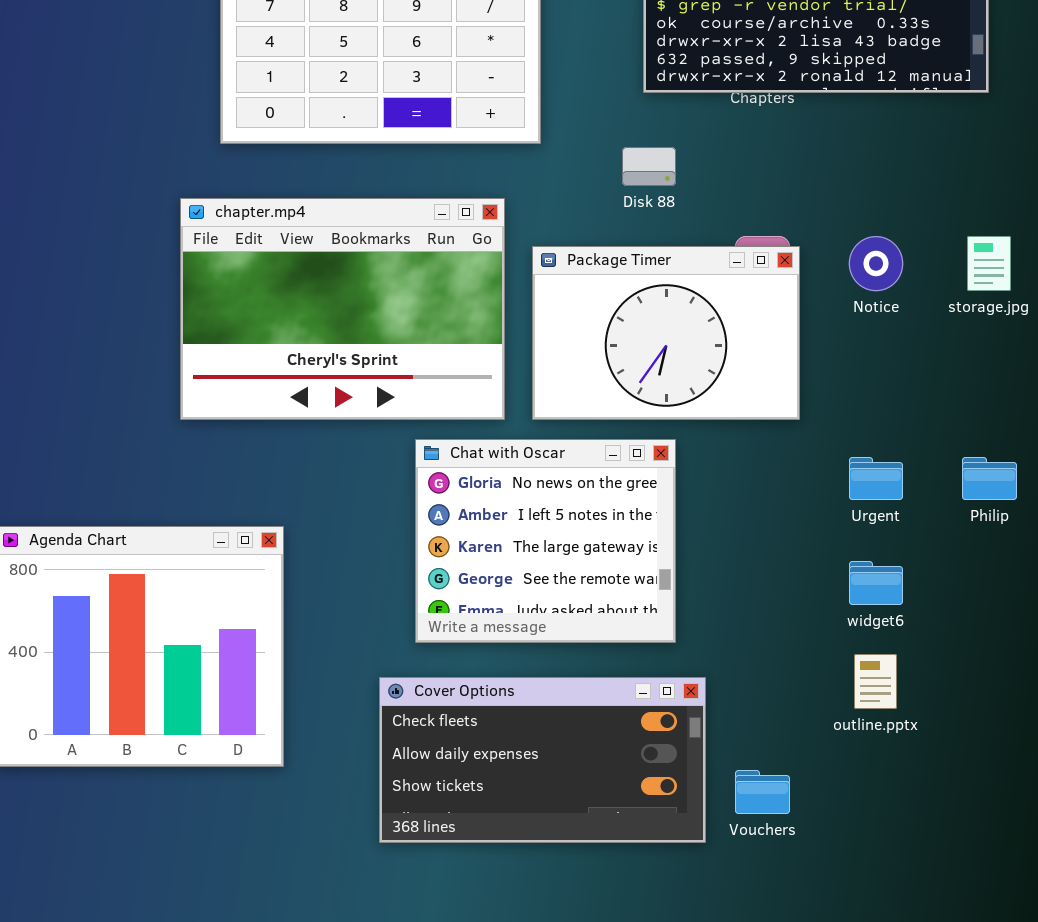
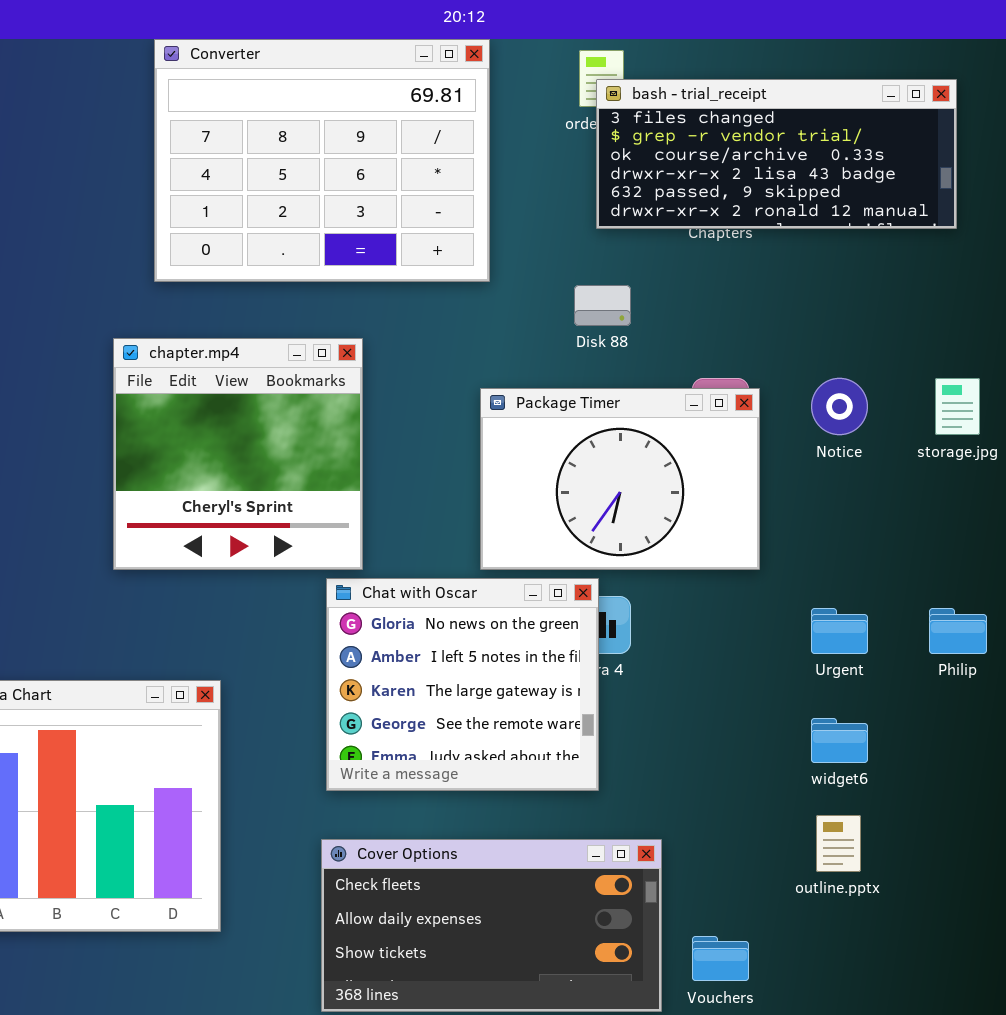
chapter.mp4: [180,198,505,420] -> [113,338,363,570], resized
Chat with Oscar: [415,439,676,643] -> [326,578,599,791], moved

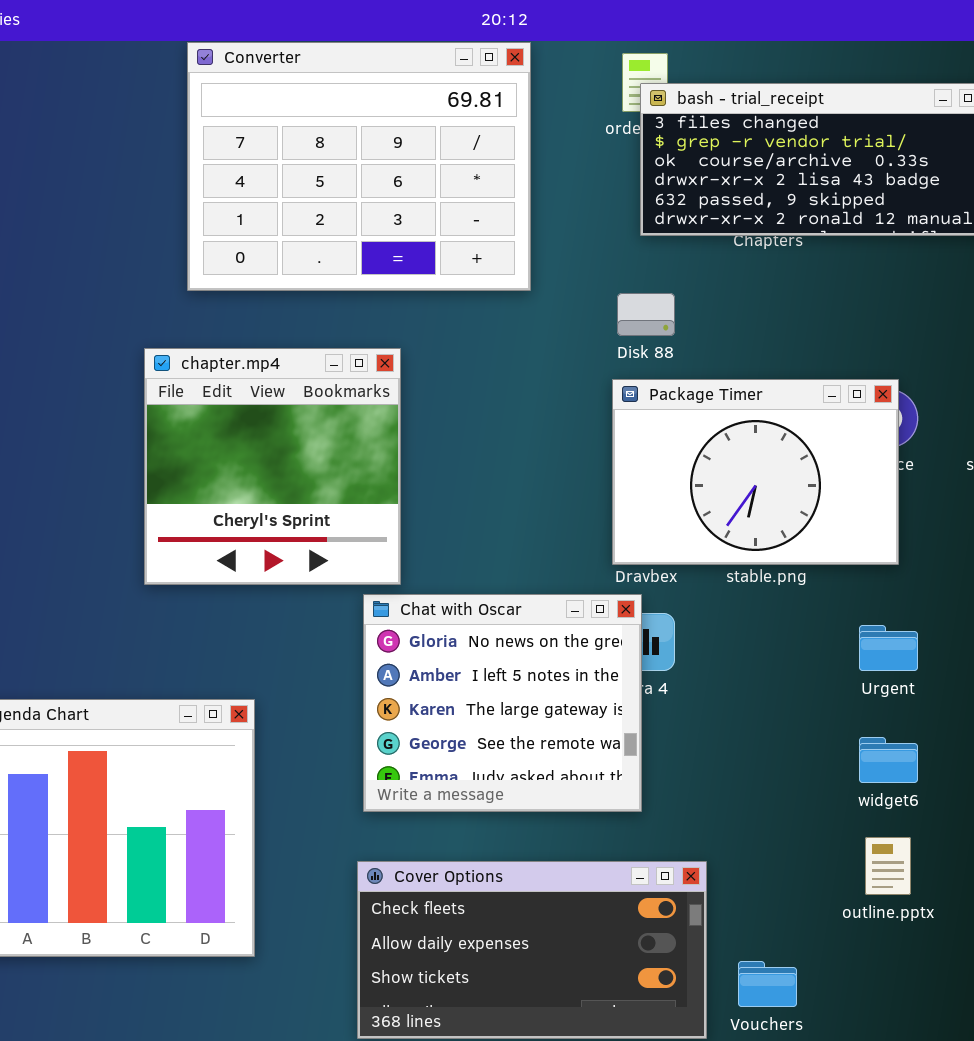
Package Timer: [480,388,760,570] -> [612,379,899,565], moved

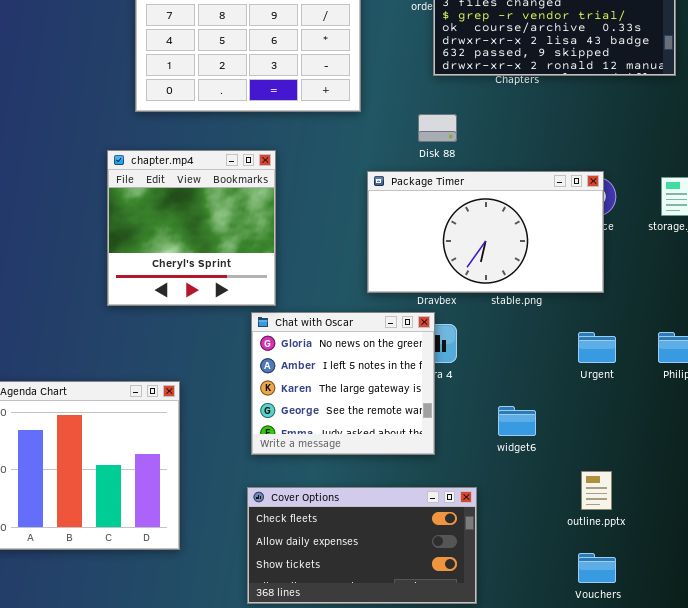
Package Timer: [612,379,899,565] -> [367,171,604,293], resized
widget6: [859,737,918,783] -> [498,406,536,436], moved
Vouchers: [738,961,797,1007] -> [578,553,616,583], moved

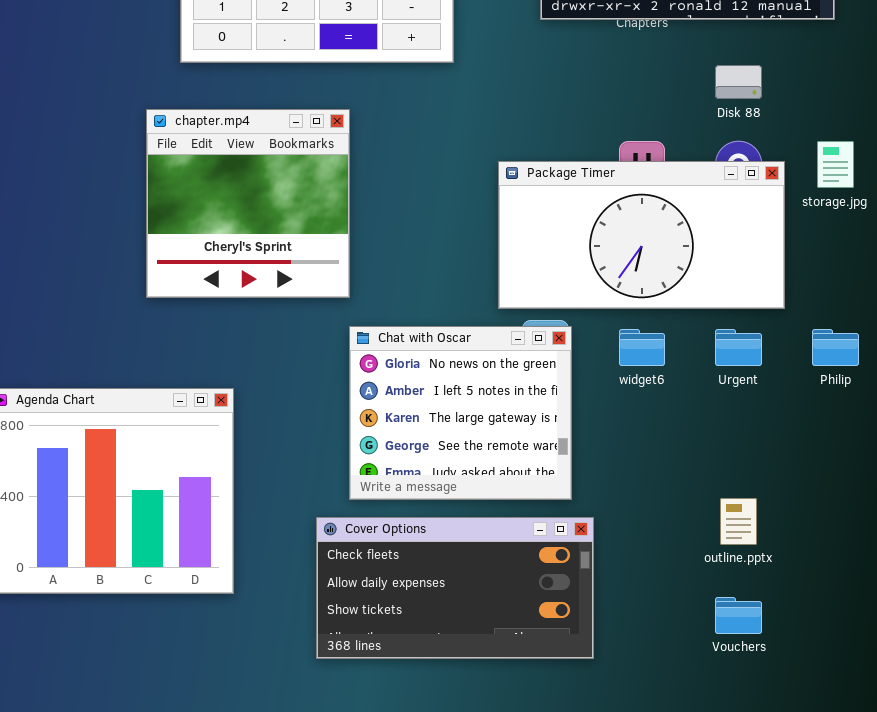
Disk 88: [418,114,457,142] -> [715,65,762,99], moved
Package Timer: [367,171,604,293] -> [498,161,785,309], moved
Chat with Oscar: [251,312,435,455] -> [349,326,572,500], moved
widget6: [498,406,536,436] -> [619,329,665,366], moved

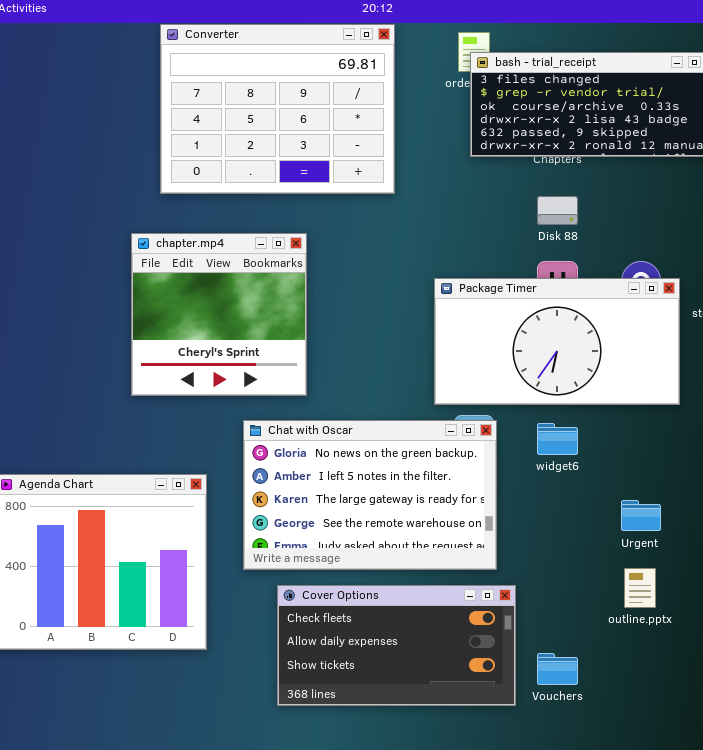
Disk 88: [715,65,762,99] -> [537,196,578,225], moved
Chat with Oscar: [349,326,572,500] -> [243,420,497,570], resized
Urgent: [715,329,762,366] -> [621,500,661,531], moved
Vouchers: [715,597,762,634] -> [537,653,578,685], moved

